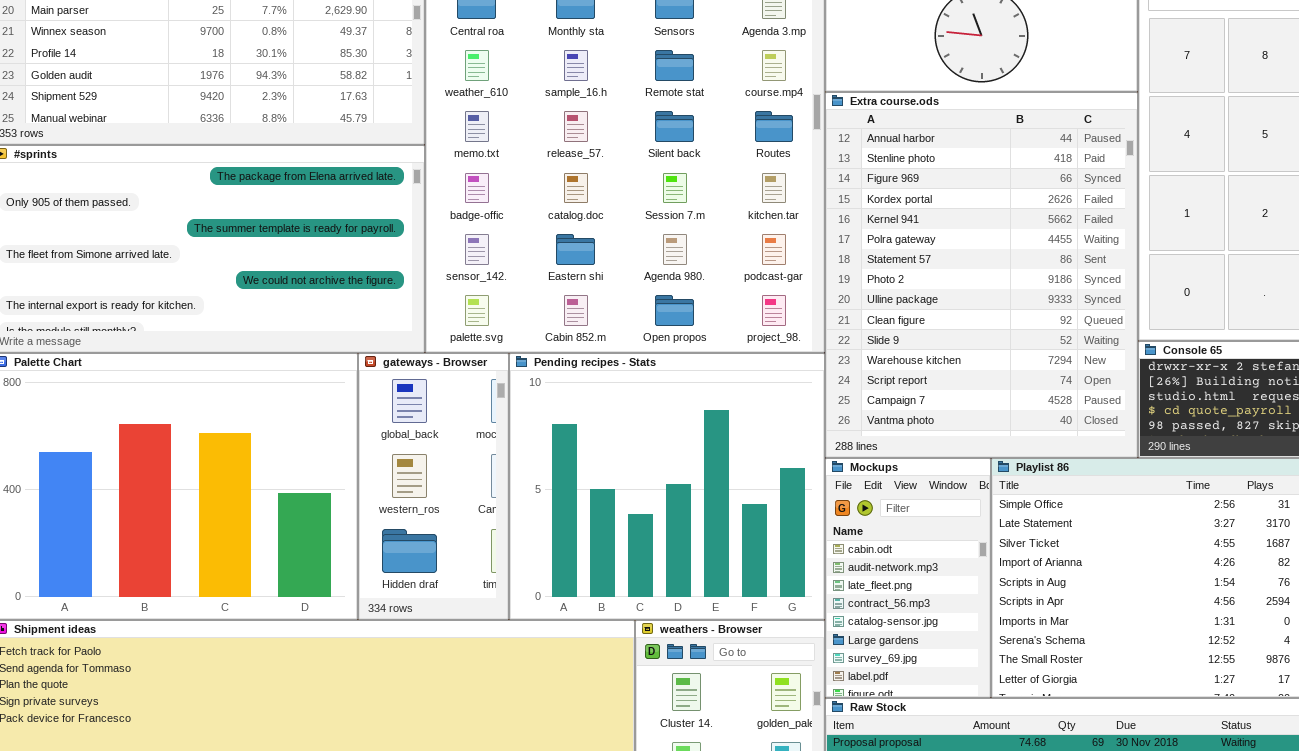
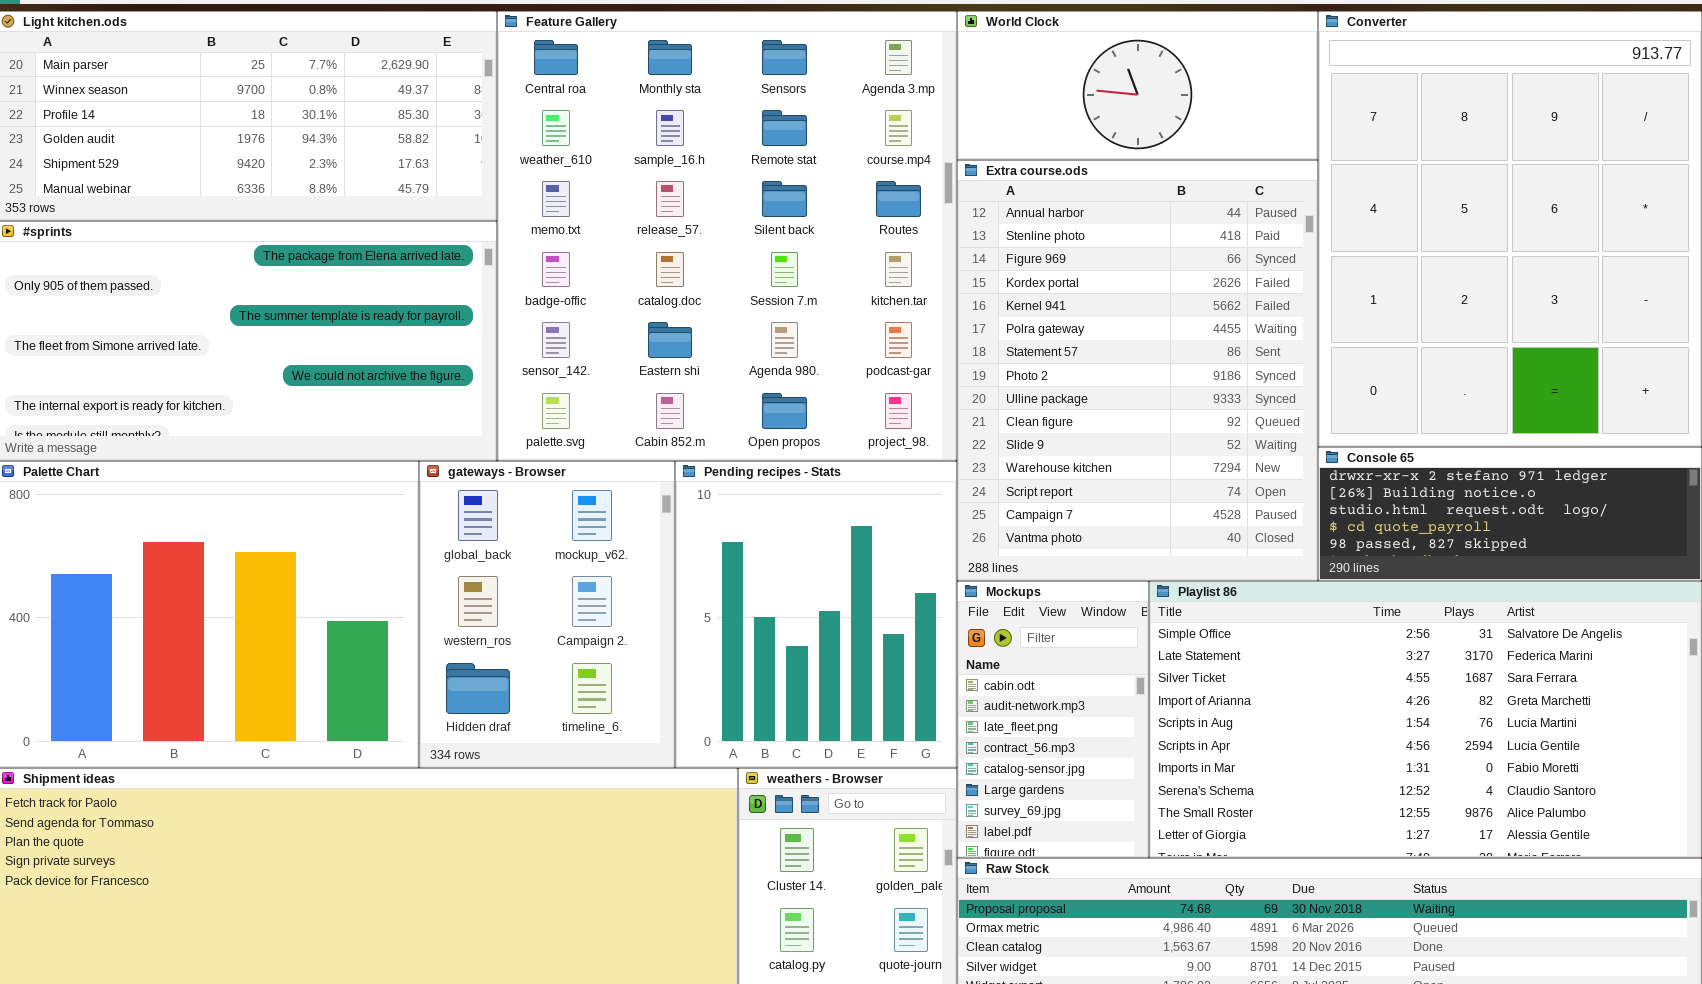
gateways - Browser: [358,353,509,620] -> [419,461,675,768], resized
Pending recipes - Stats: [509,353,825,620] -> [675,461,957,768], resized

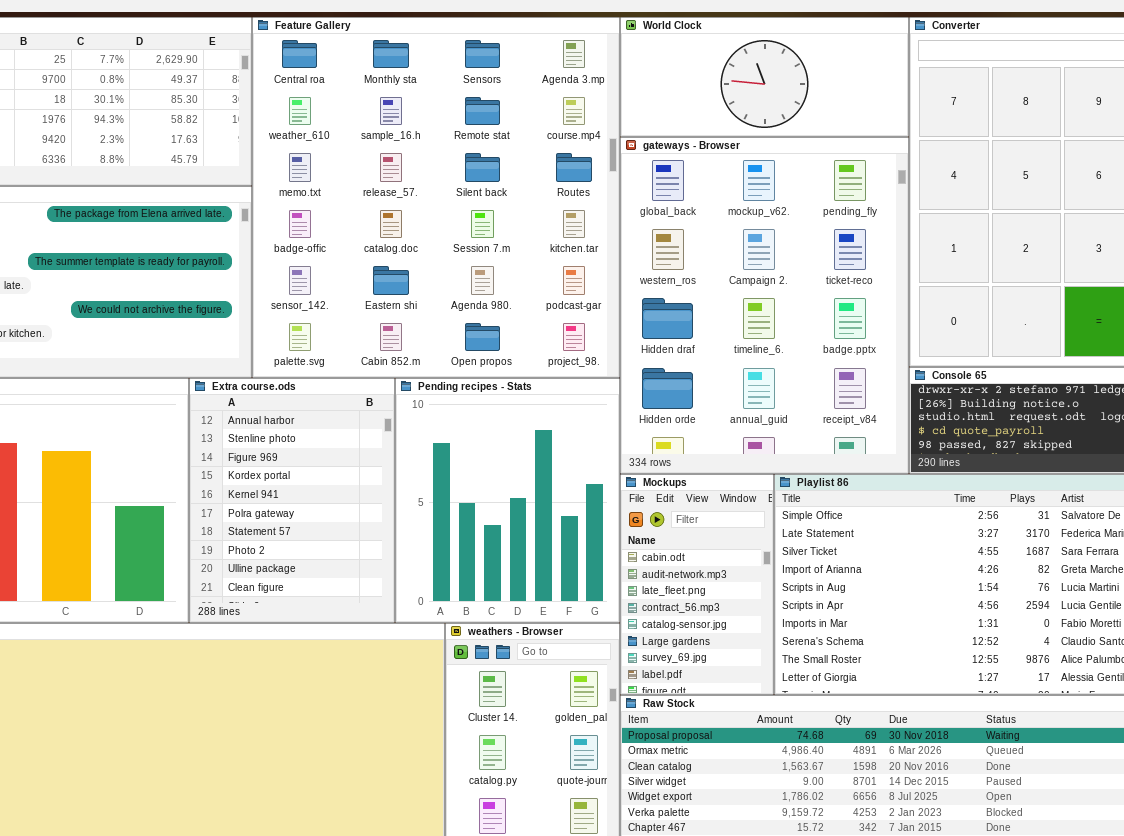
Extra course.ods: [957,160,1318,581] -> [189,378,395,623], moved, resized
gateways - Browser: [419,461,675,768] -> [620,137,909,474], moved, resized

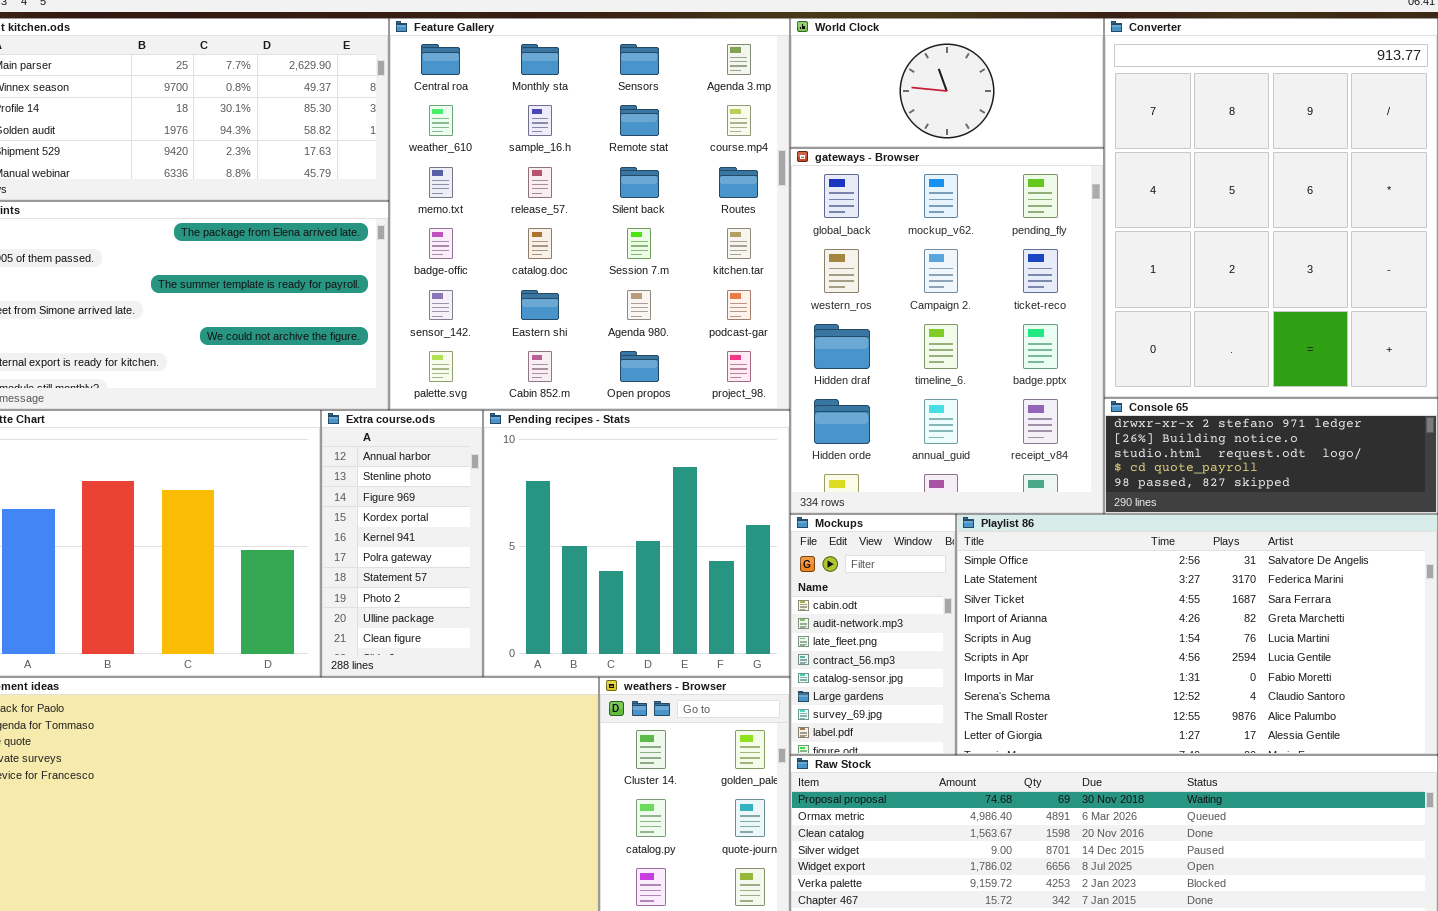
Extra course.ods: [189,378,395,623] -> [321,410,483,677], resized
Pending recipes - Stats: [395,378,620,623] -> [483,410,790,677], resized

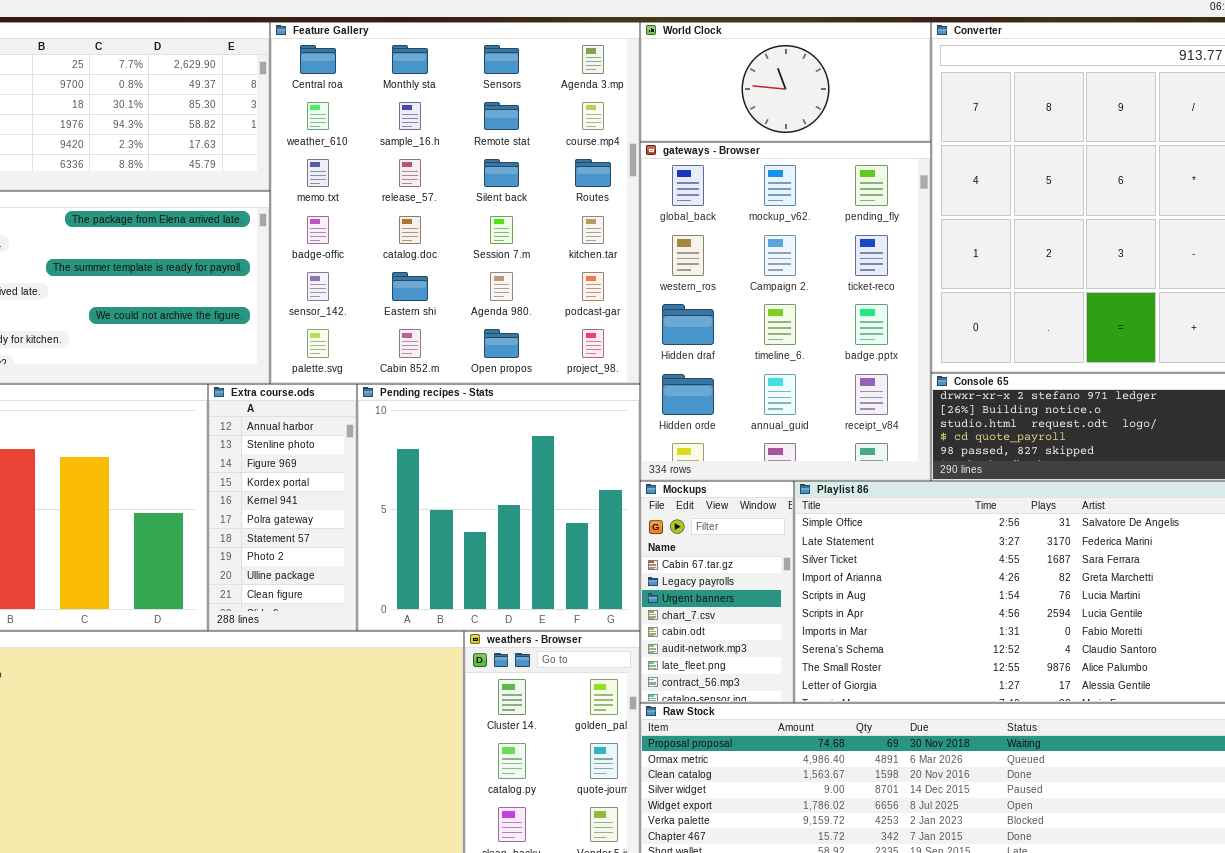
Mockups: [790,514,956,755] -> [640,481,794,703], scrolled up 4 rows

